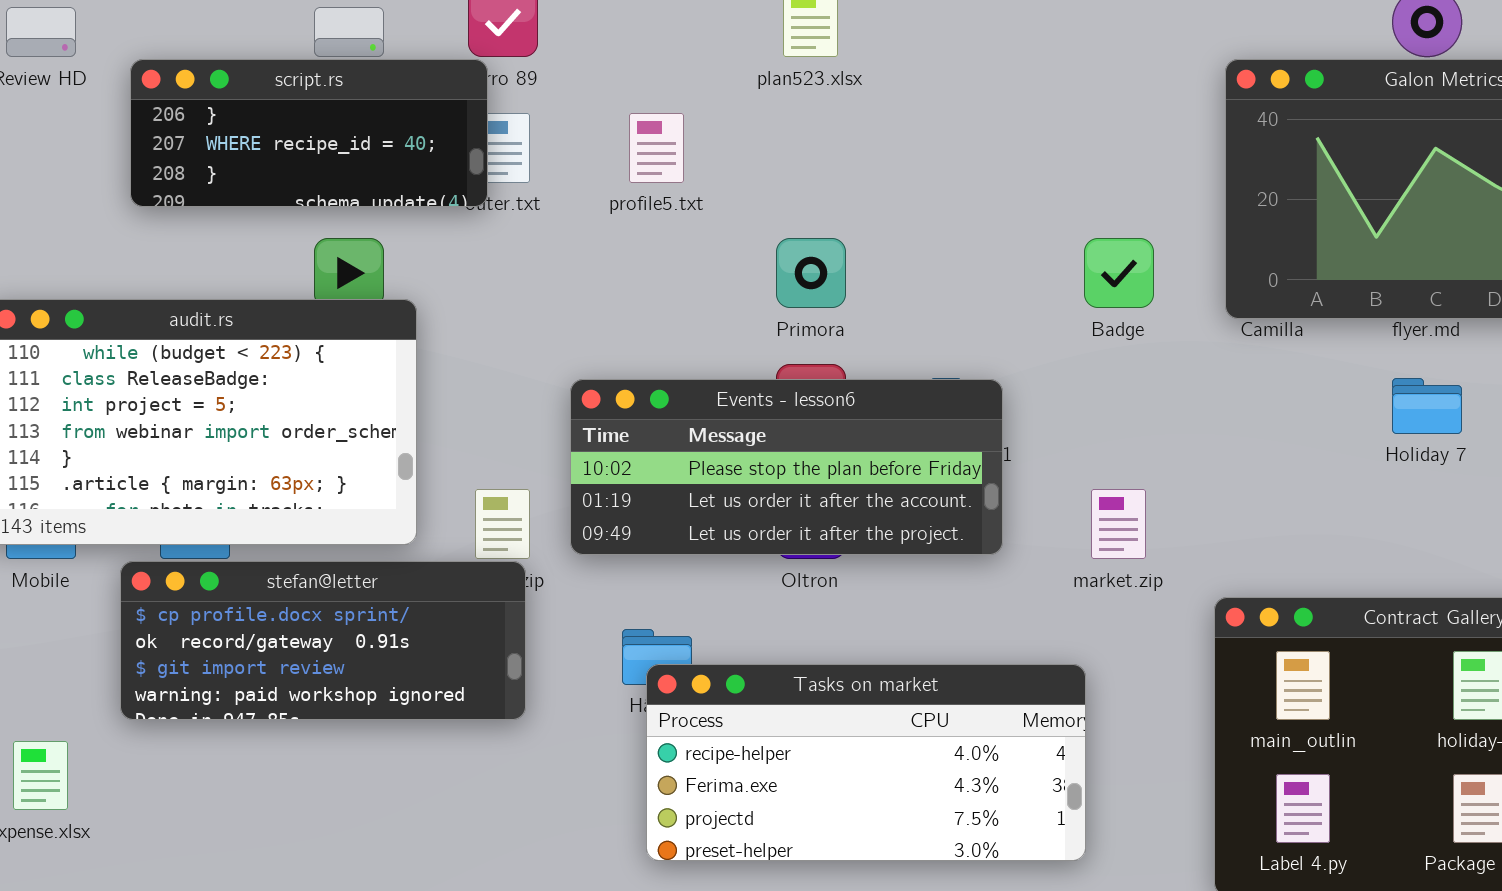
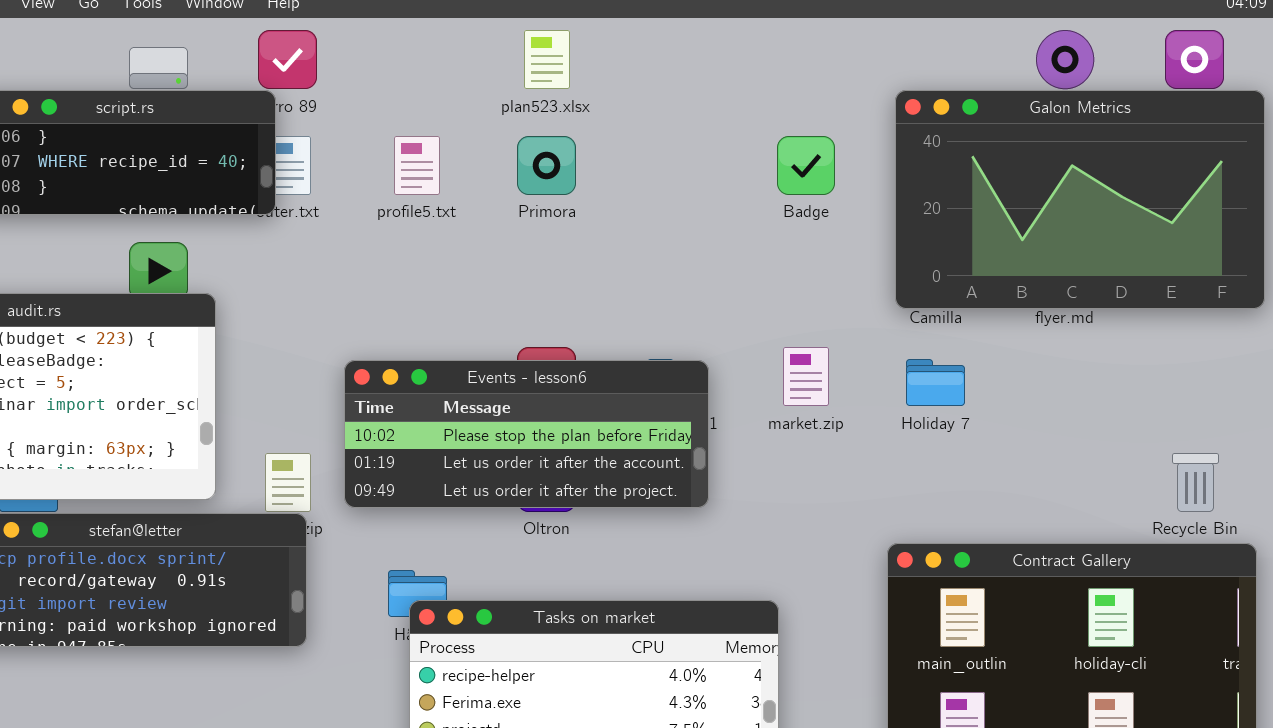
Primora: [776,238,846,308] -> [517,136,576,195], moved
Badge: [1084,238,1154,308] -> [777,136,835,195], moved
Holiday 7: [1392,378,1462,434] -> [906,359,965,406], moved
market.zip: [1091,489,1146,559] -> [783,347,829,406], moved

